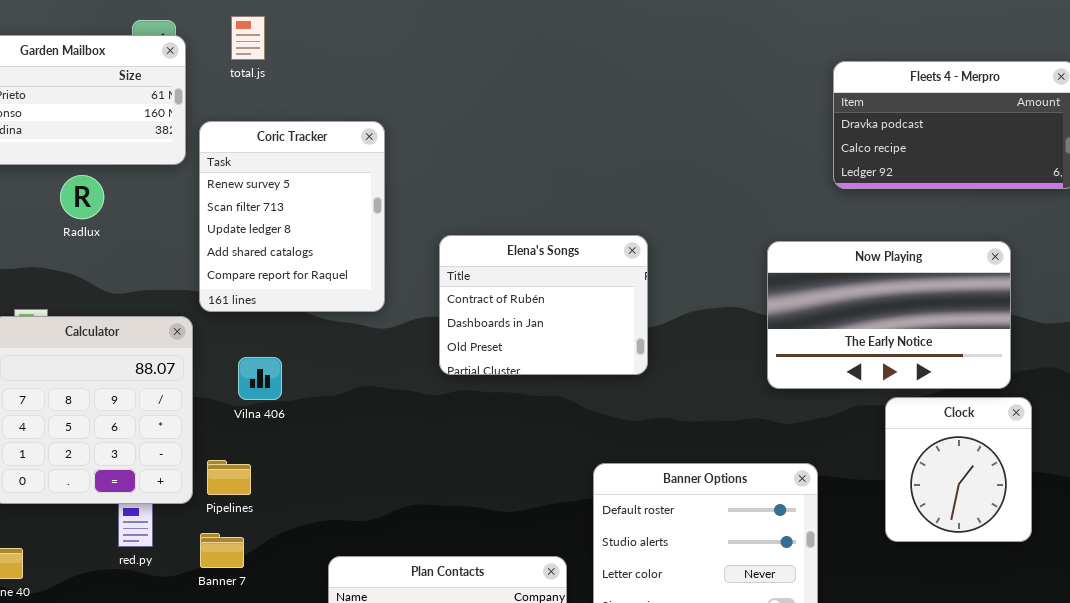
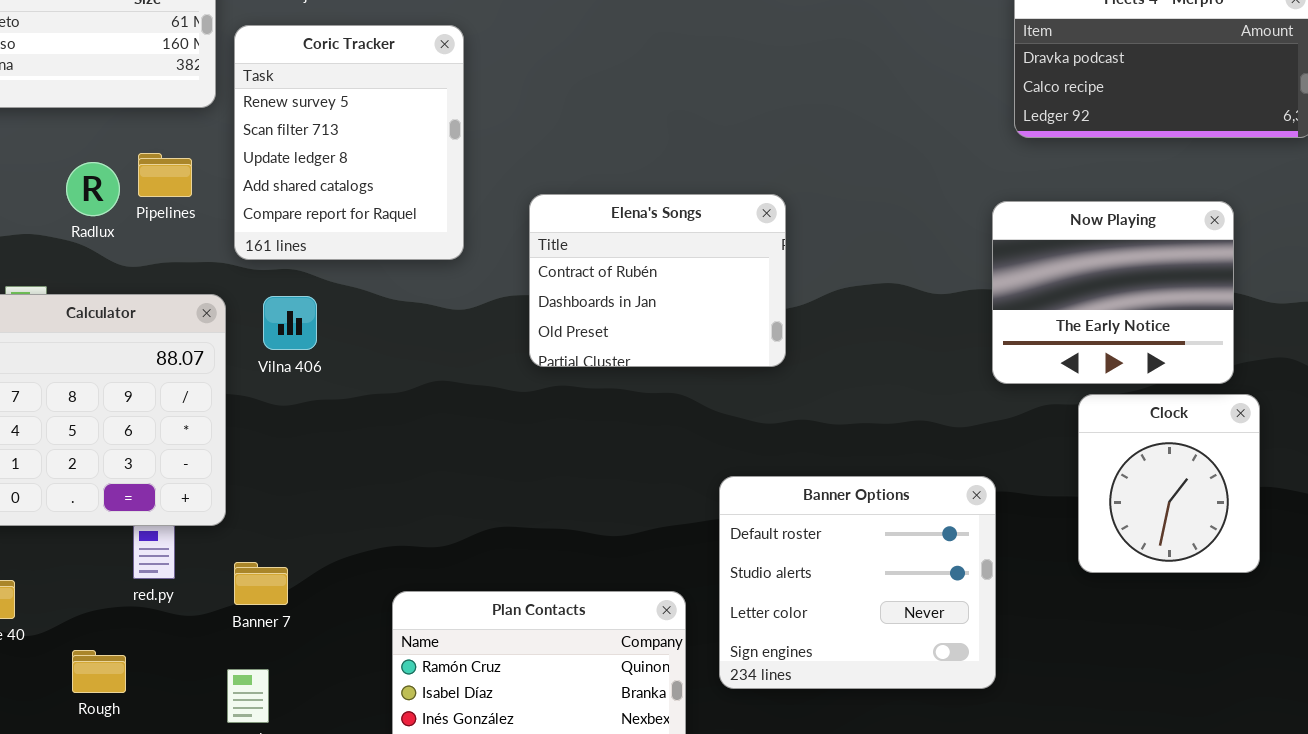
Coric Tracker: [199,121,385,312] -> [234,25,464,260], moved
Radlux: [60,175,104,219] -> [66,162,120,216], moved
Now Playing: [767,241,1011,389] -> [992,201,1234,384], resized
Vilna 406: [238,357,282,400] -> [263,296,317,350], moved
Pipelines: [207,460,251,495] -> [138,153,192,197], moved

